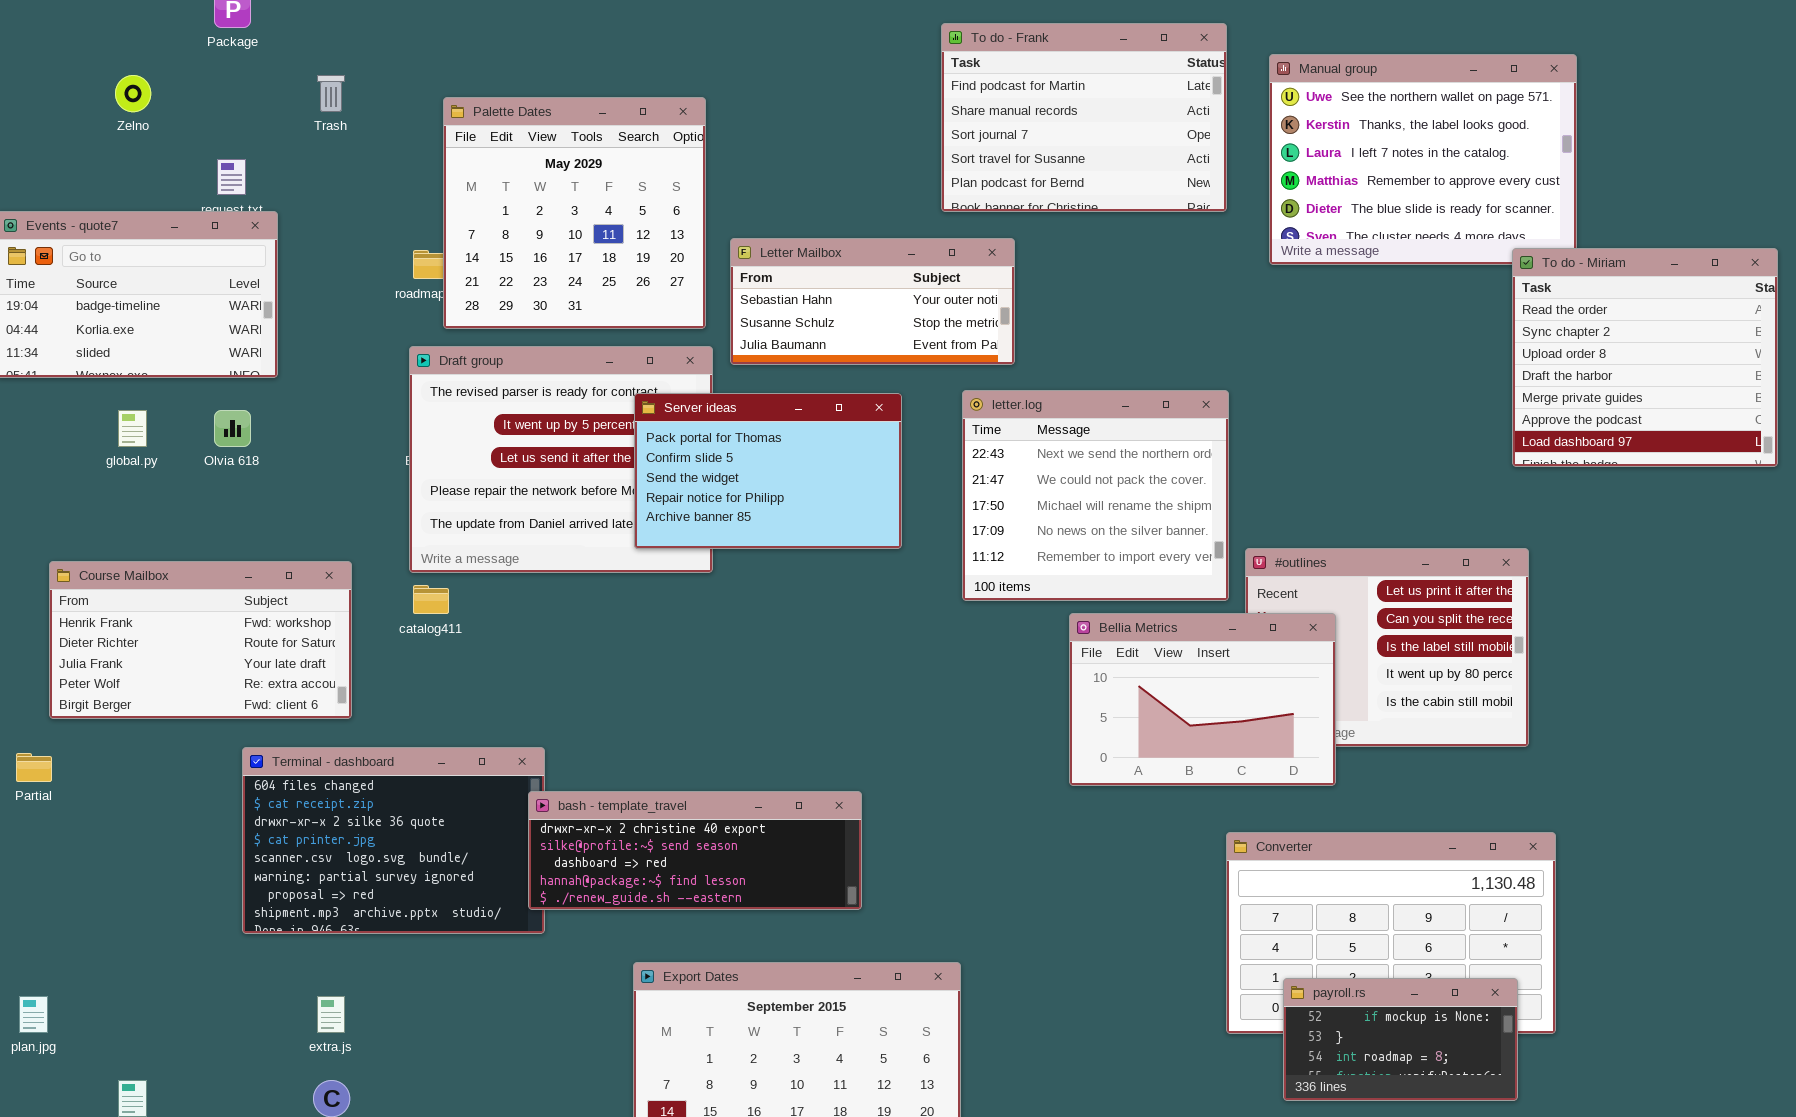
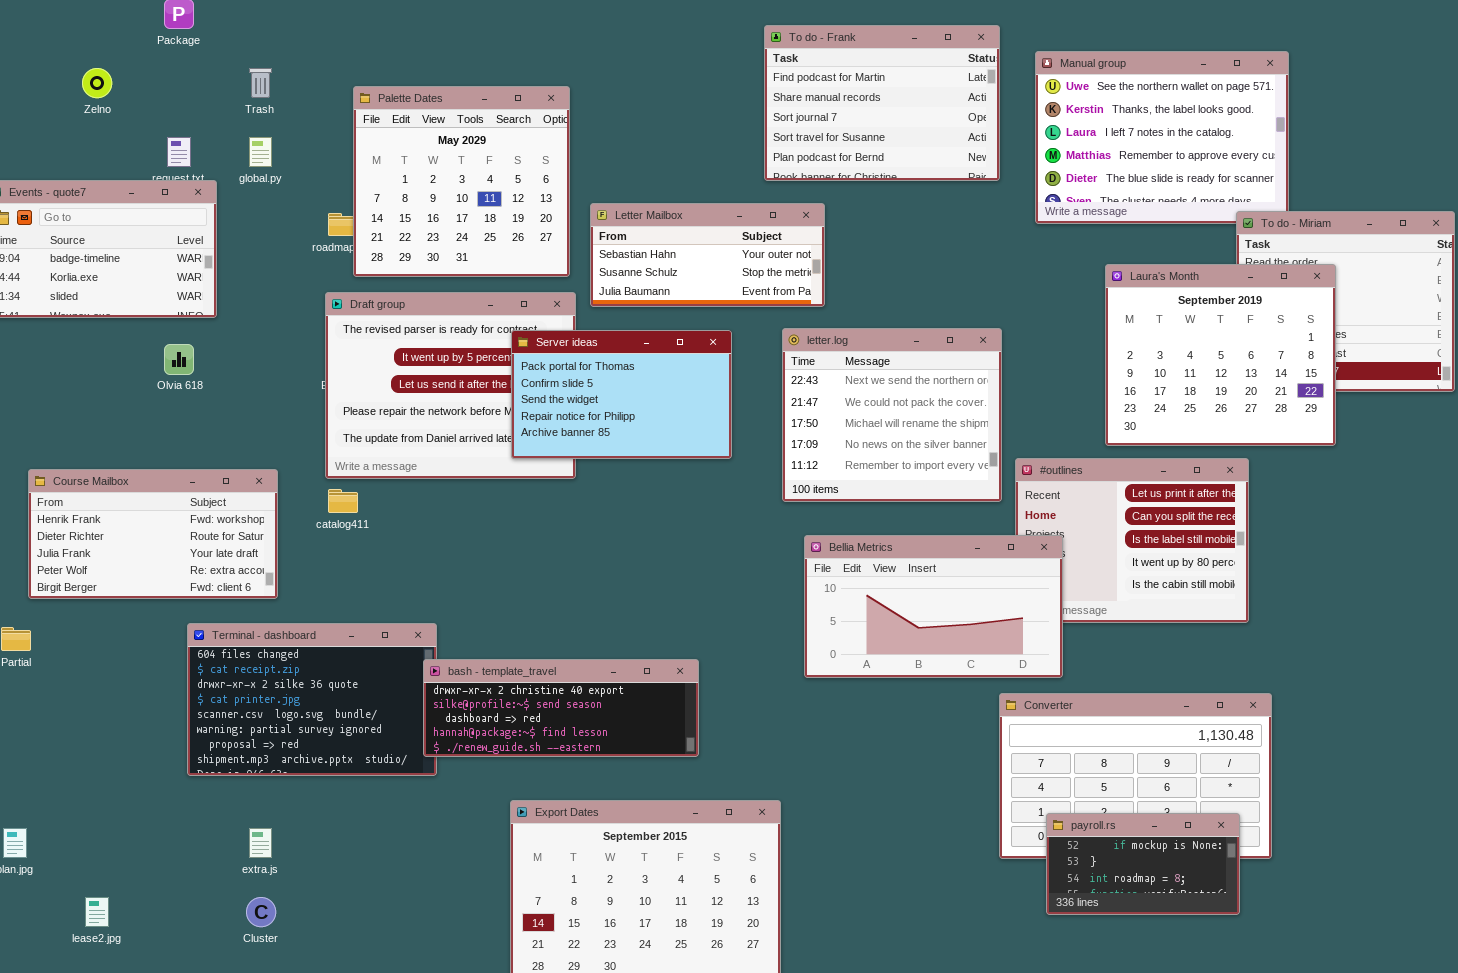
Laura's Month: none -> [1105,264,1336,446], opened
global.py: [118,410,147,447] -> [249,137,272,167], moved
Bellia Metrics: [1069,613,1336,786] -> [804,535,1063,678], moved, resized

